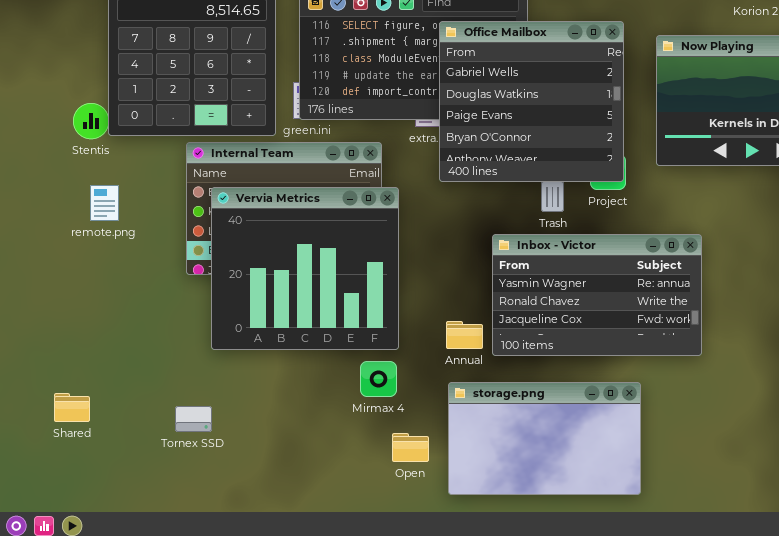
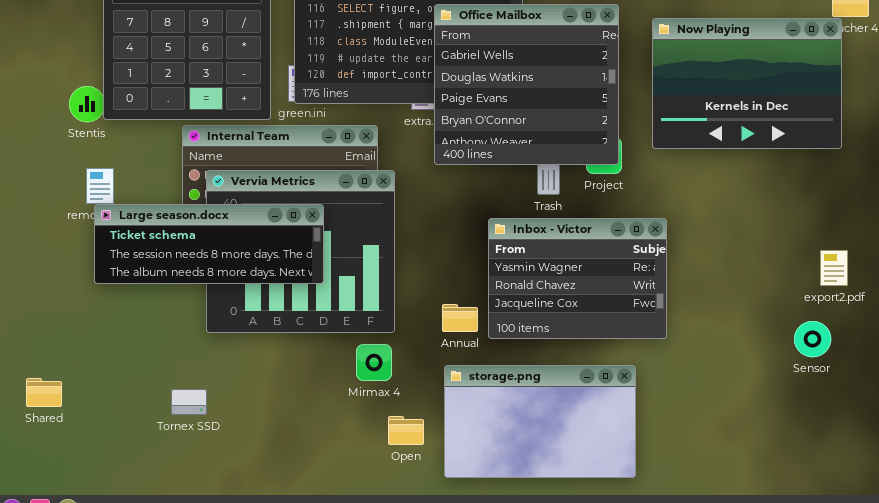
Large season.docx: none -> [94,204,324,284], opened
Inbox - Victor: [492,234,702,356] -> [488,218,667,339], resized
Shared: [54,393,90,422] -> [26,378,62,407], moved

